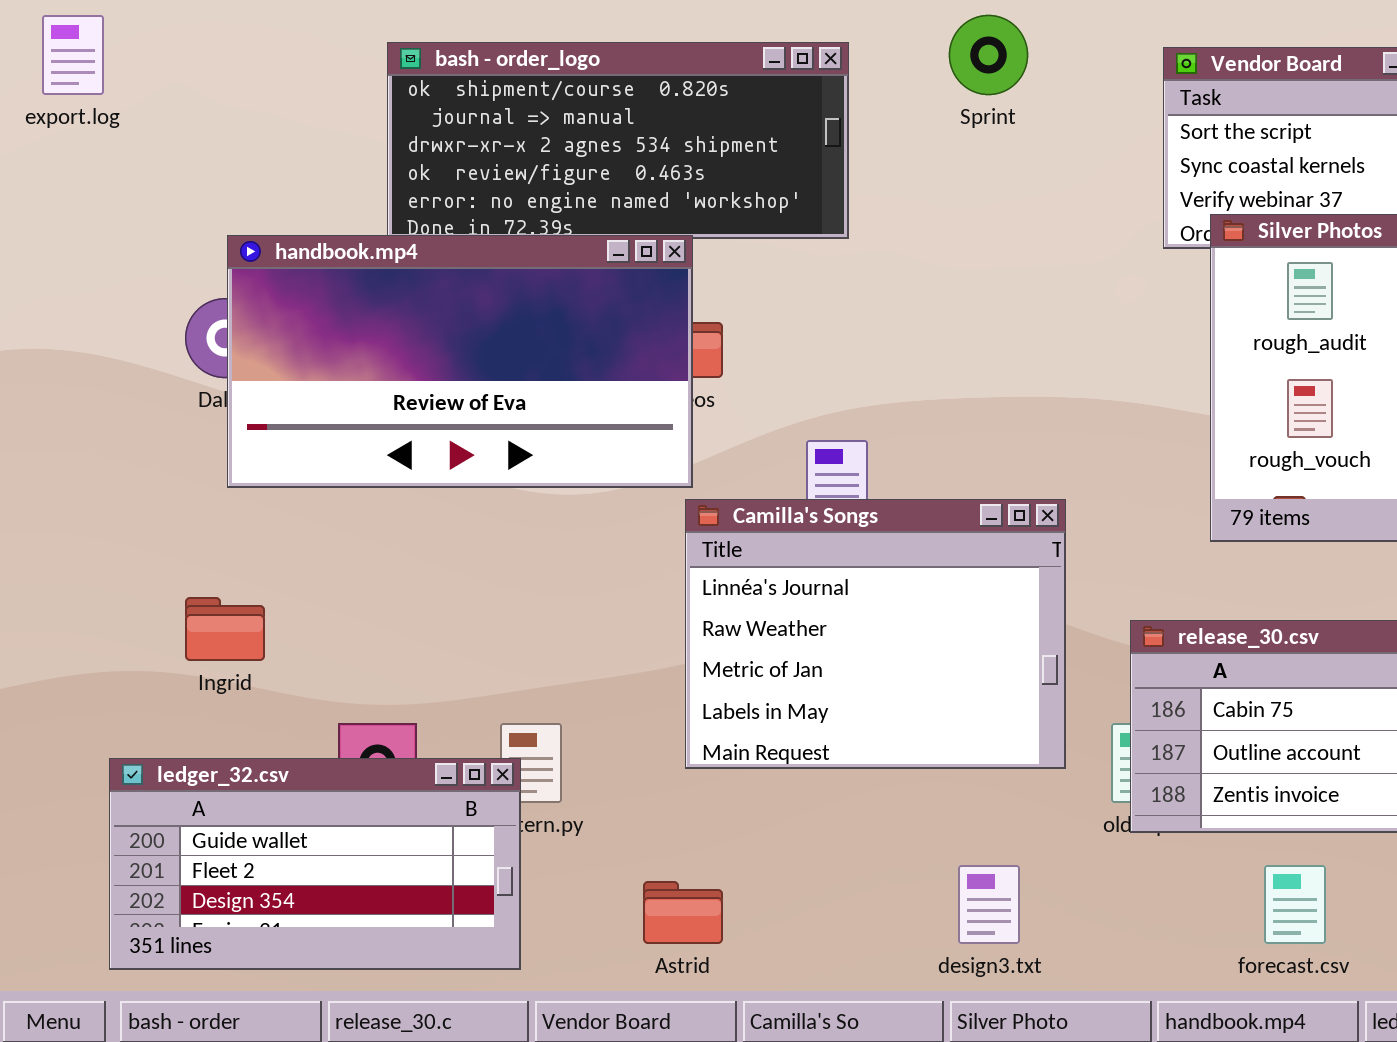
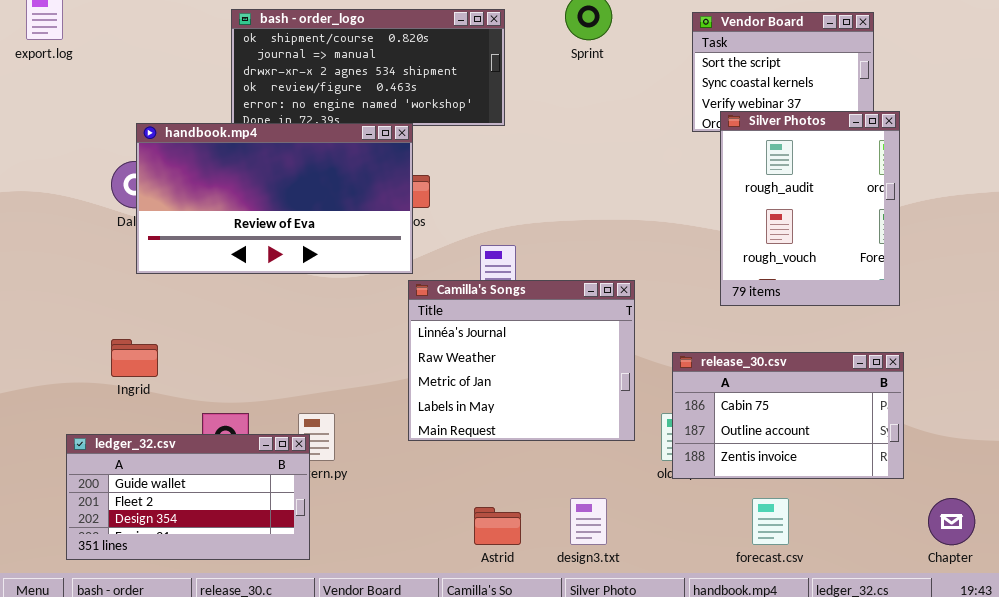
Astrid: [643,881,723,944] -> [474,507,521,545], moved

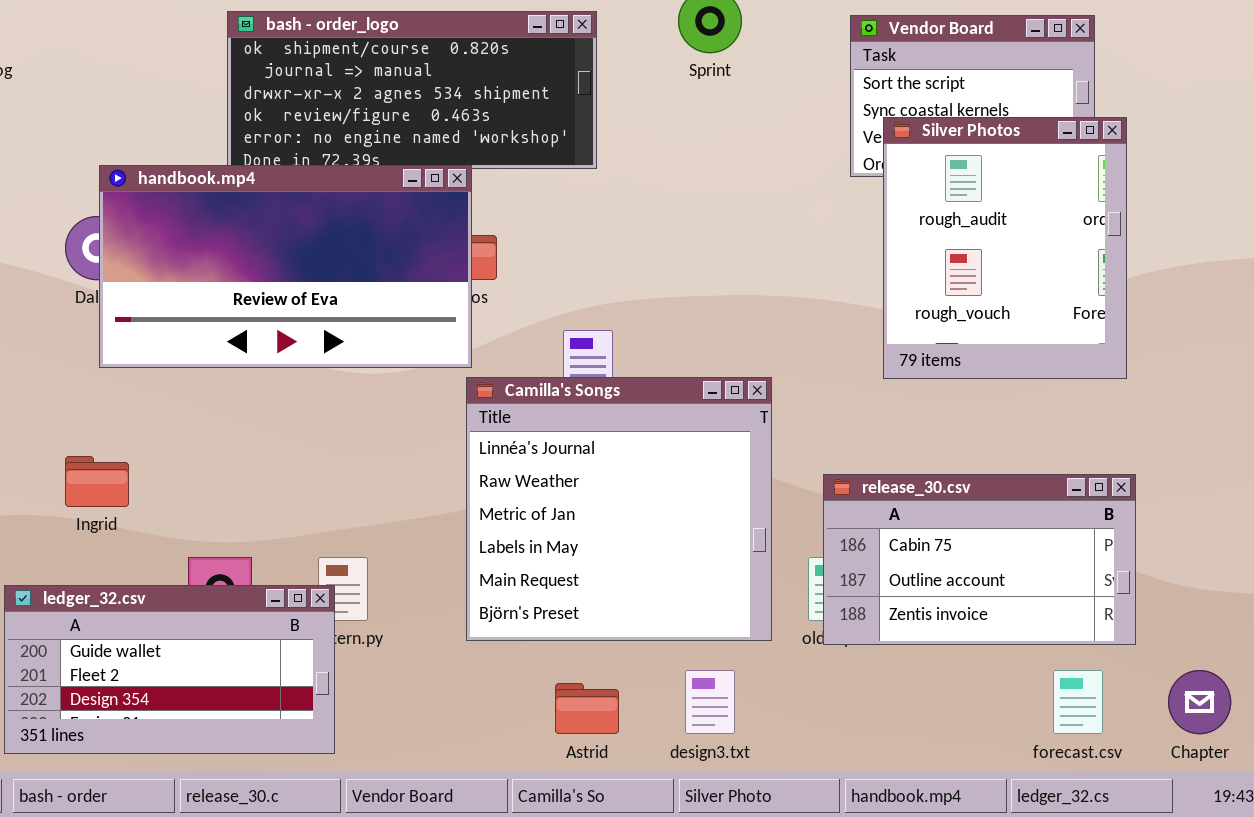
Silver Photos: [720,111,900,306] -> [883,117,1127,379], moved
Camilla's Songs: [408,280,635,441] -> [466,377,772,641], resized
forecast.csv: [752,498,789,545] -> [1053,670,1103,734], moved

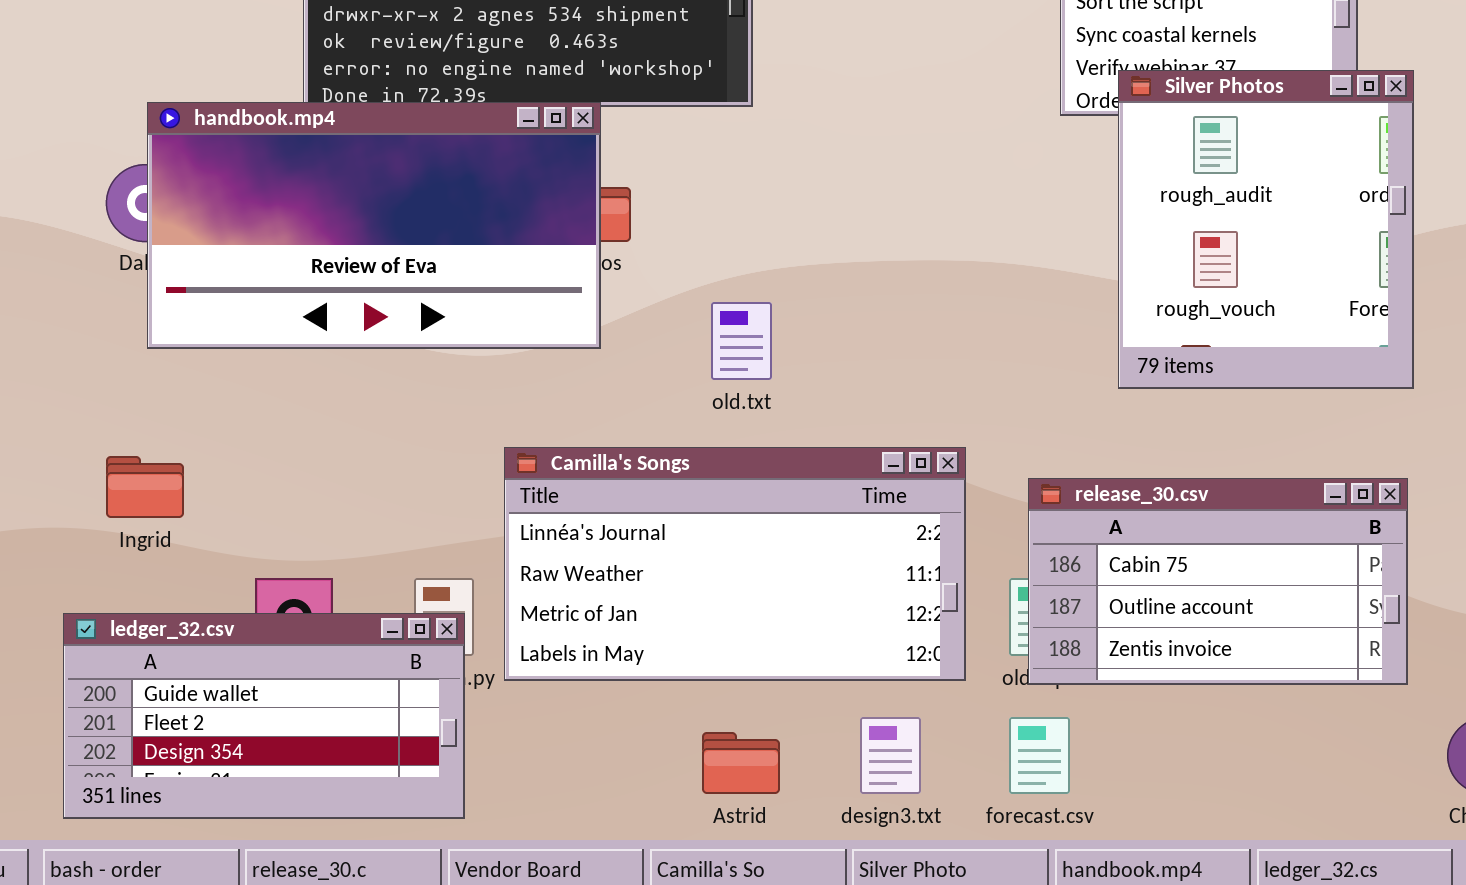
Silver Photos: [883,117,1127,379] -> [1118,70,1414,389], moved
Camilla's Songs: [466,377,772,641] -> [504,447,966,681], resized
ledger_32.csv: [4,585,335,754] -> [63,613,465,819], moved
forecast.csv: [1053,670,1103,734] -> [1009,717,1070,794], moved

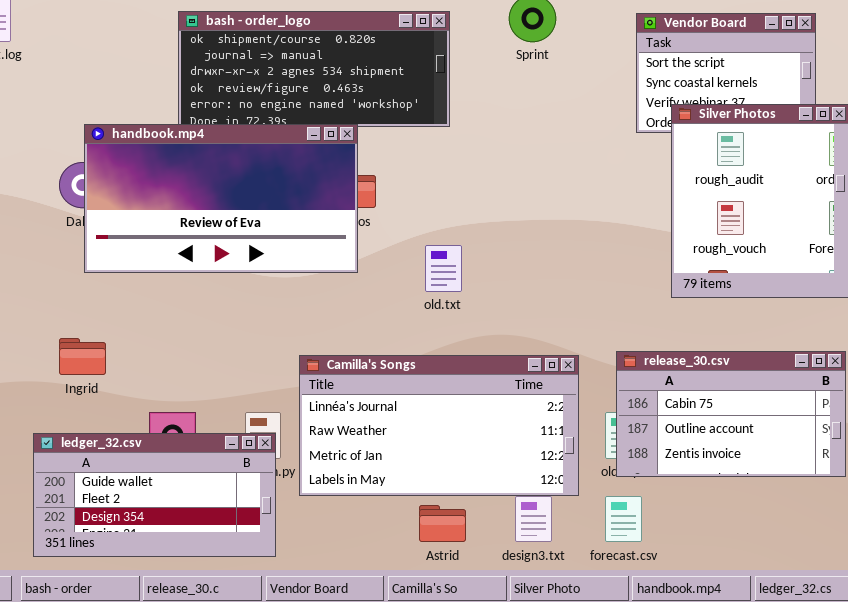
Camilla's Songs: [504,447,966,681] -> [299,355,579,496], moved

